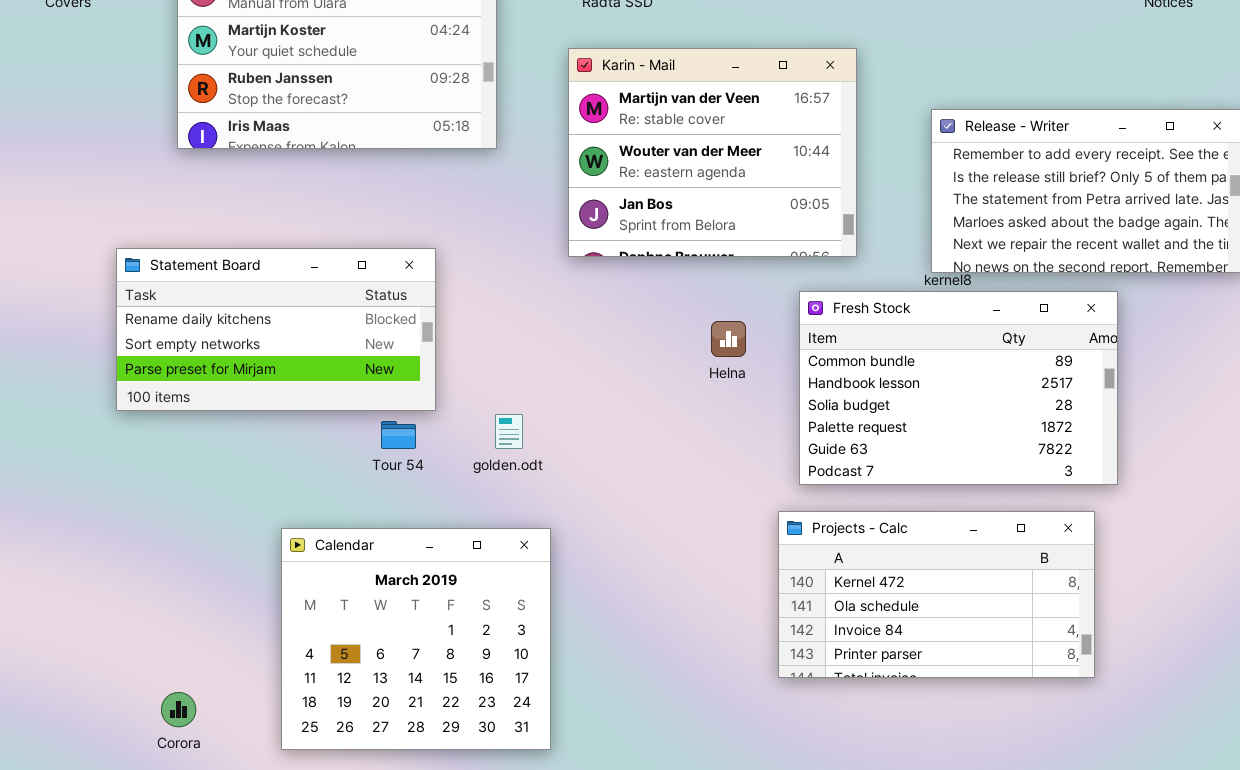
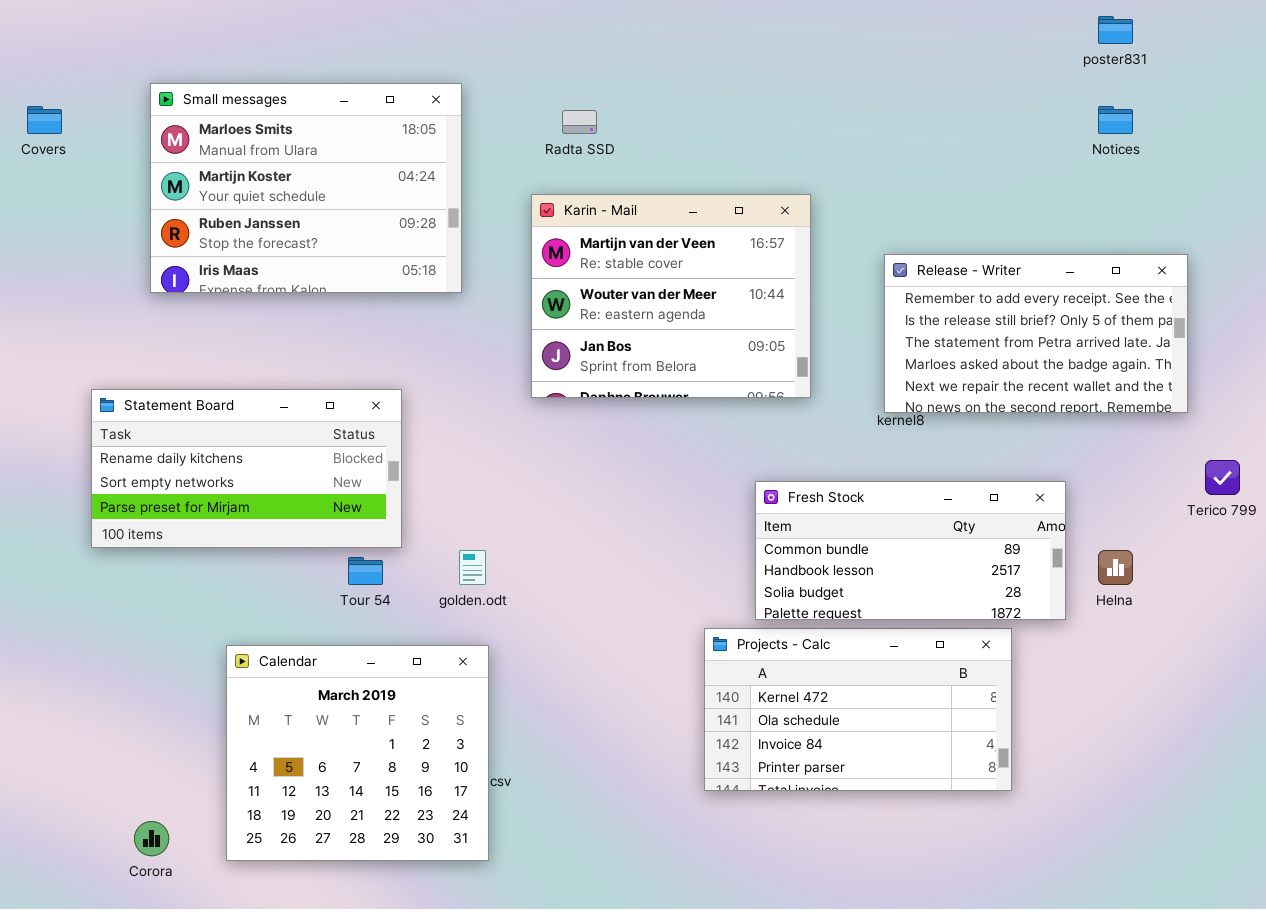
Fresh Stock: [799,291,1118,485] -> [755,481,1066,620], resized
Helna: [711,321,746,357] -> [1098,550,1133,585], moved
Projects - Calc: [778,511,1095,678] -> [704,628,1012,791], moved
Calendar: [281,528,551,750] -> [226,645,489,861], moved

